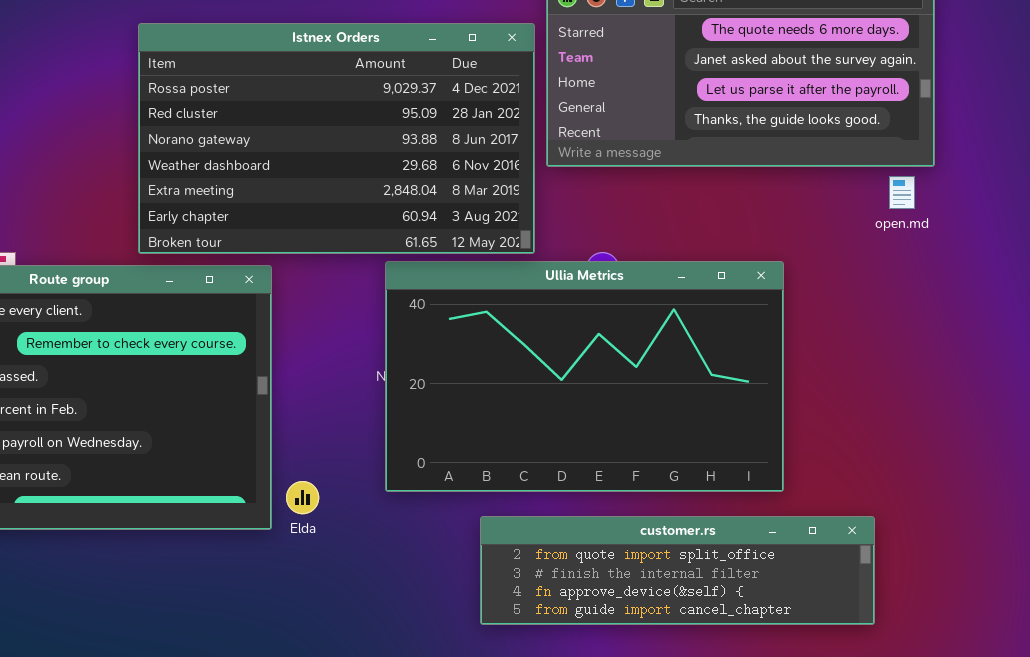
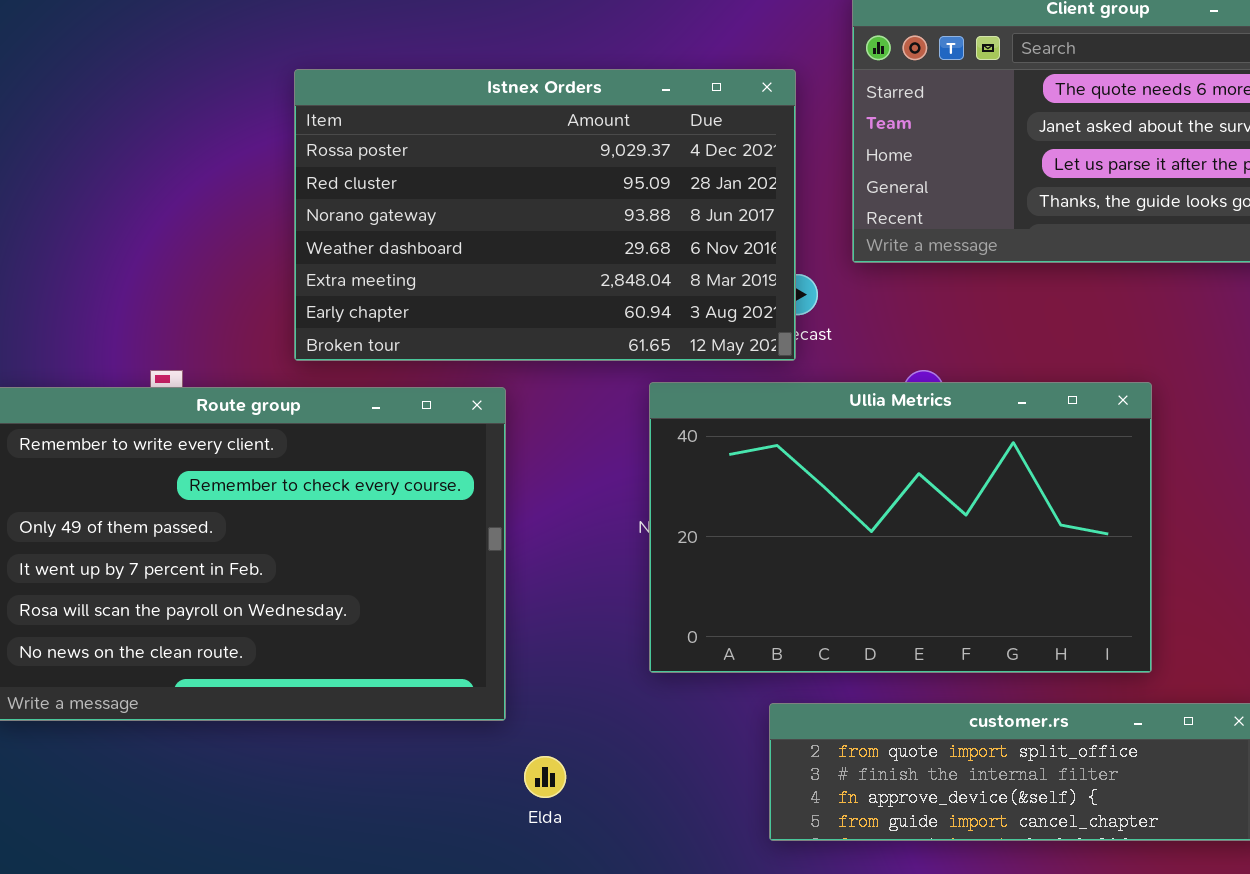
Istnex Orders: [138,23,535,254] -> [294,69,796,361], moved
Elda: [286,481,319,514] -> [524,756,566,798], moved

